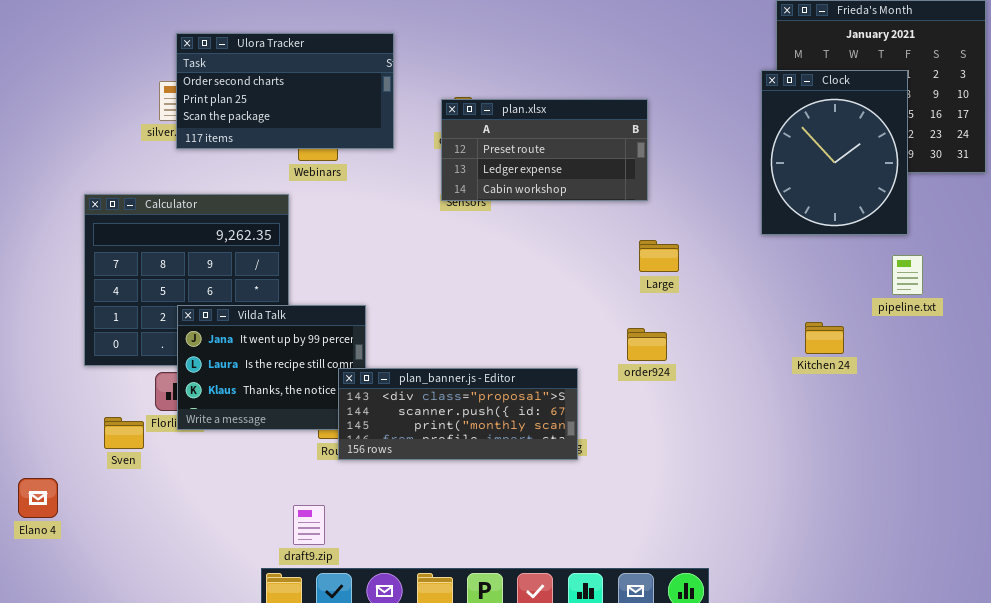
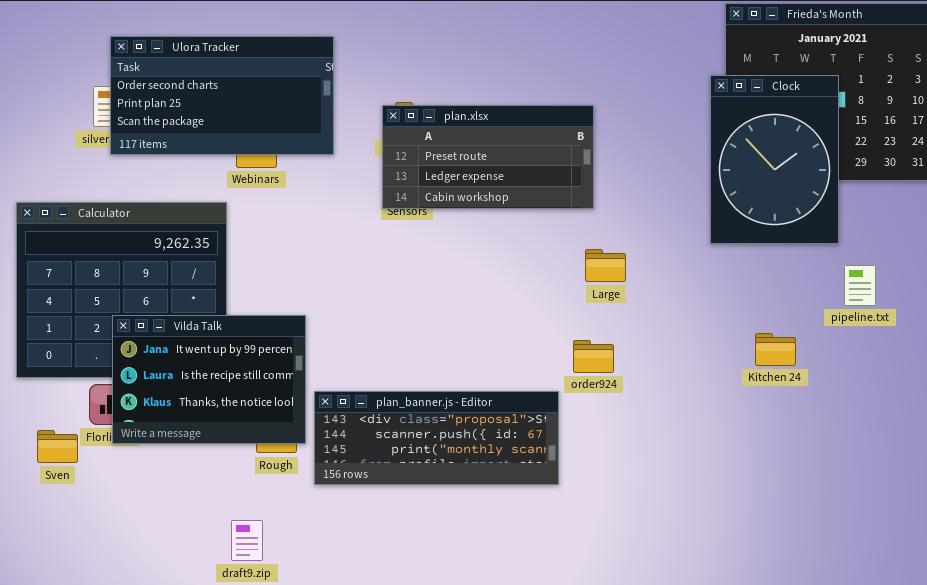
Clock: [761,70,908,235] -> [710,75,839,244], resized
plan_banner.js - Editor: [338,368,578,460] -> [314,391,559,485], moved

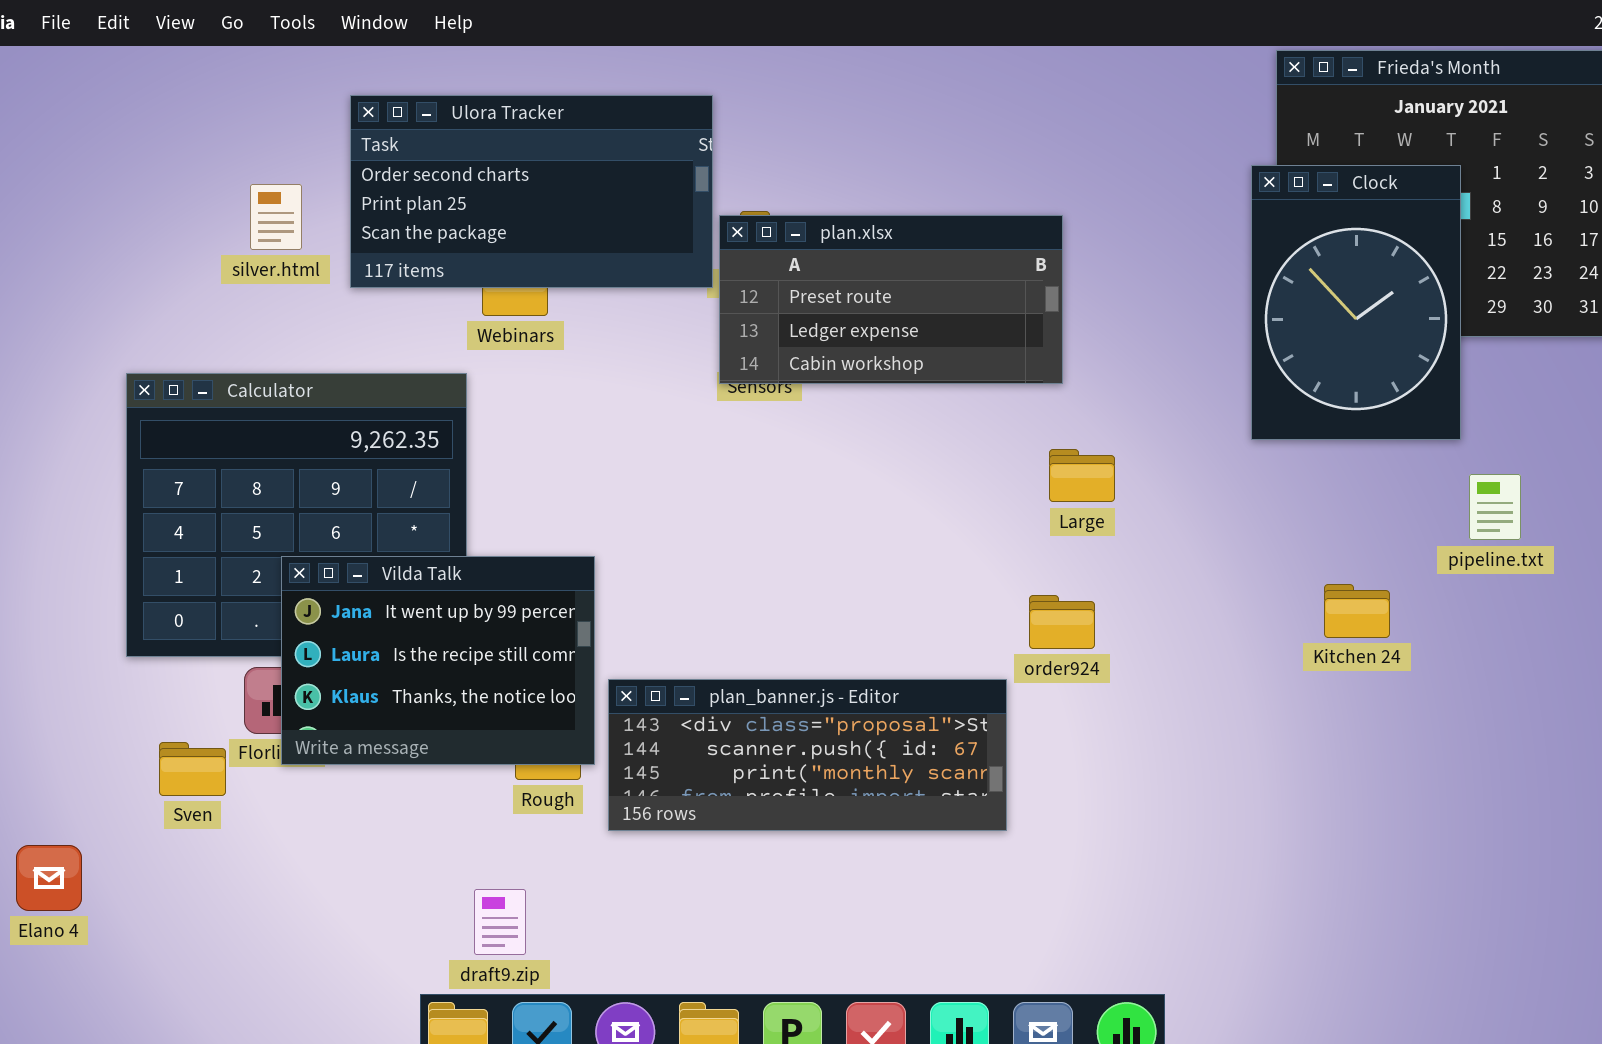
Ulora Tracker: [110,36,334,155] -> [350,95,713,288], moved

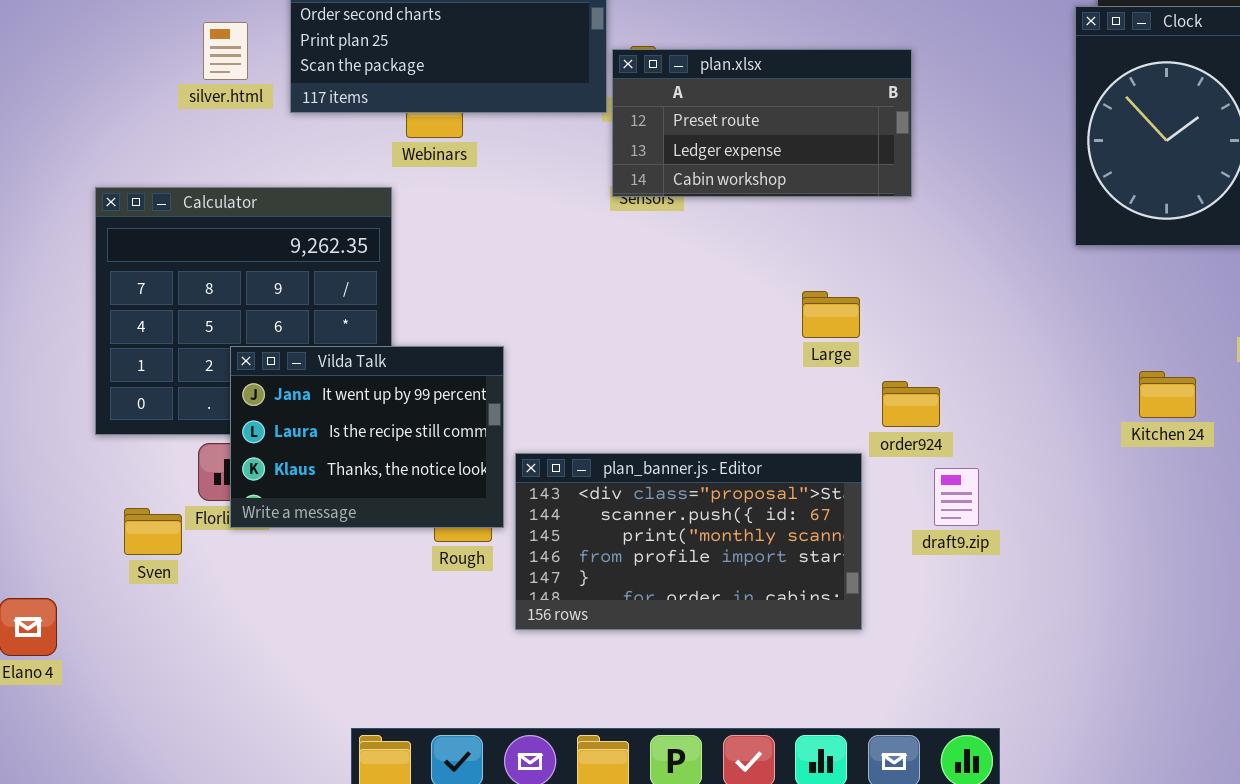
Large: [1049,449,1115,502] -> [802,291,860,338], moved
plan_banner.js - Editor: [608,679,1007,831] -> [515,453,862,630], resized
draft9.zip: [474,889,526,955] -> [934,468,979,526], moved

